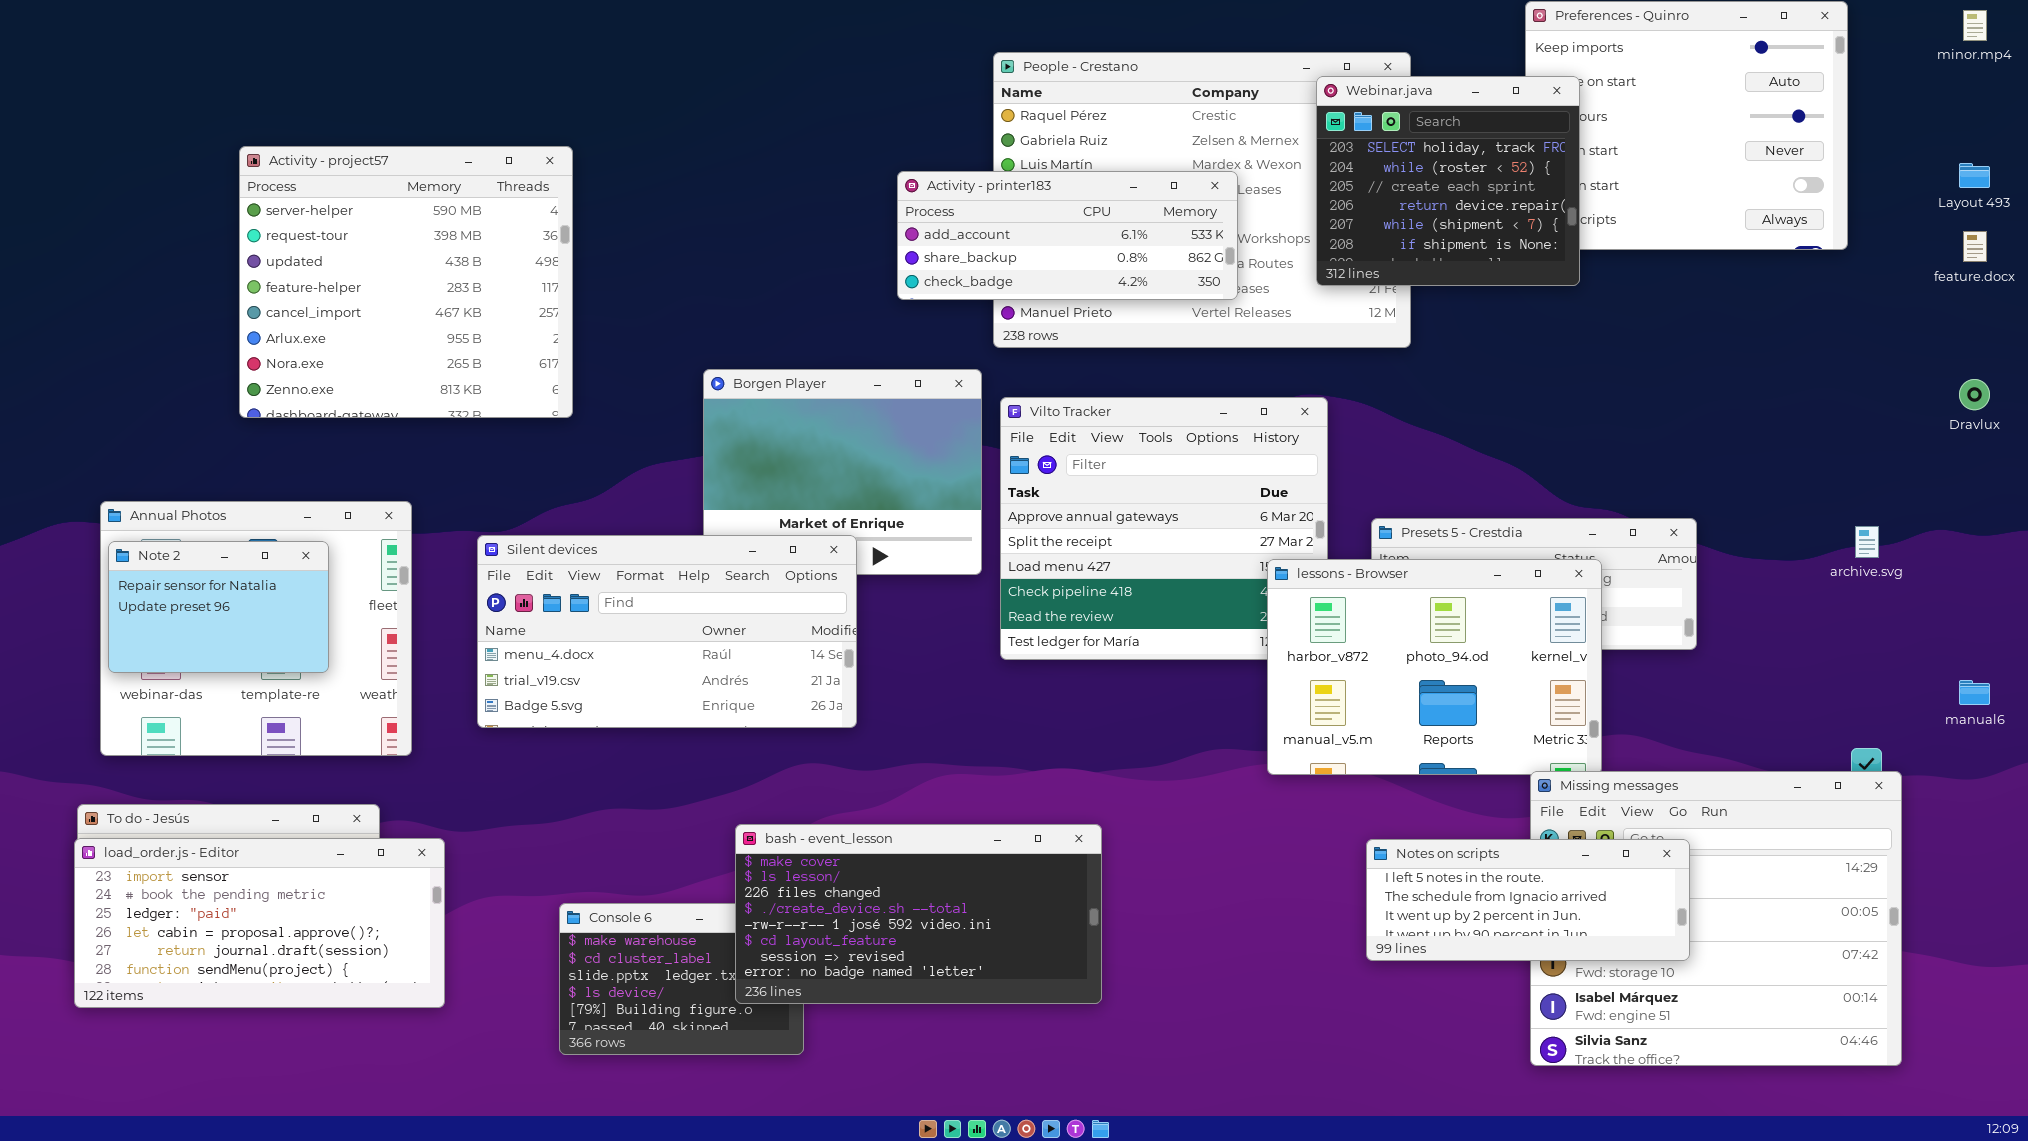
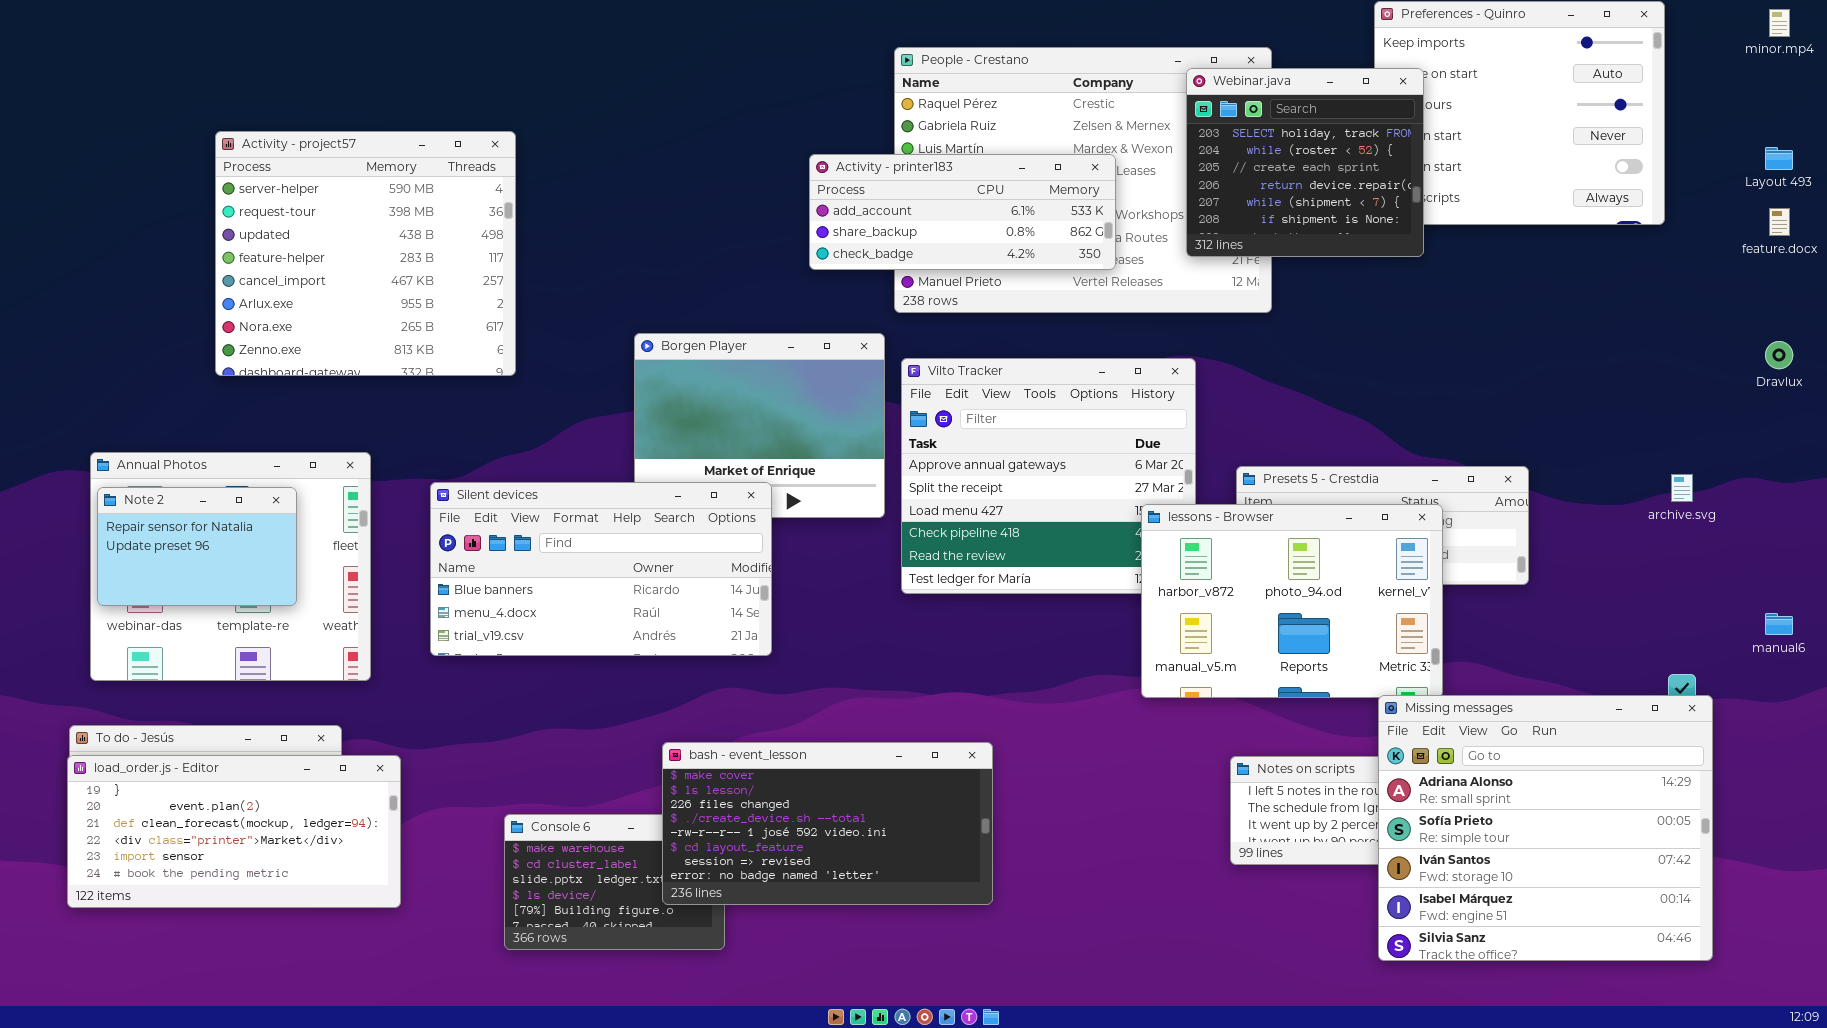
Silent devices: [477,535,857,728] -> [430,482,772,656], scrolled up 1 row
Missing messages: [1530,771,1902,1066] -> [1378,695,1713,961], raised
load_order.js - Editor: [74,838,445,1008] -> [67,755,401,908], scrolled up 4 rows

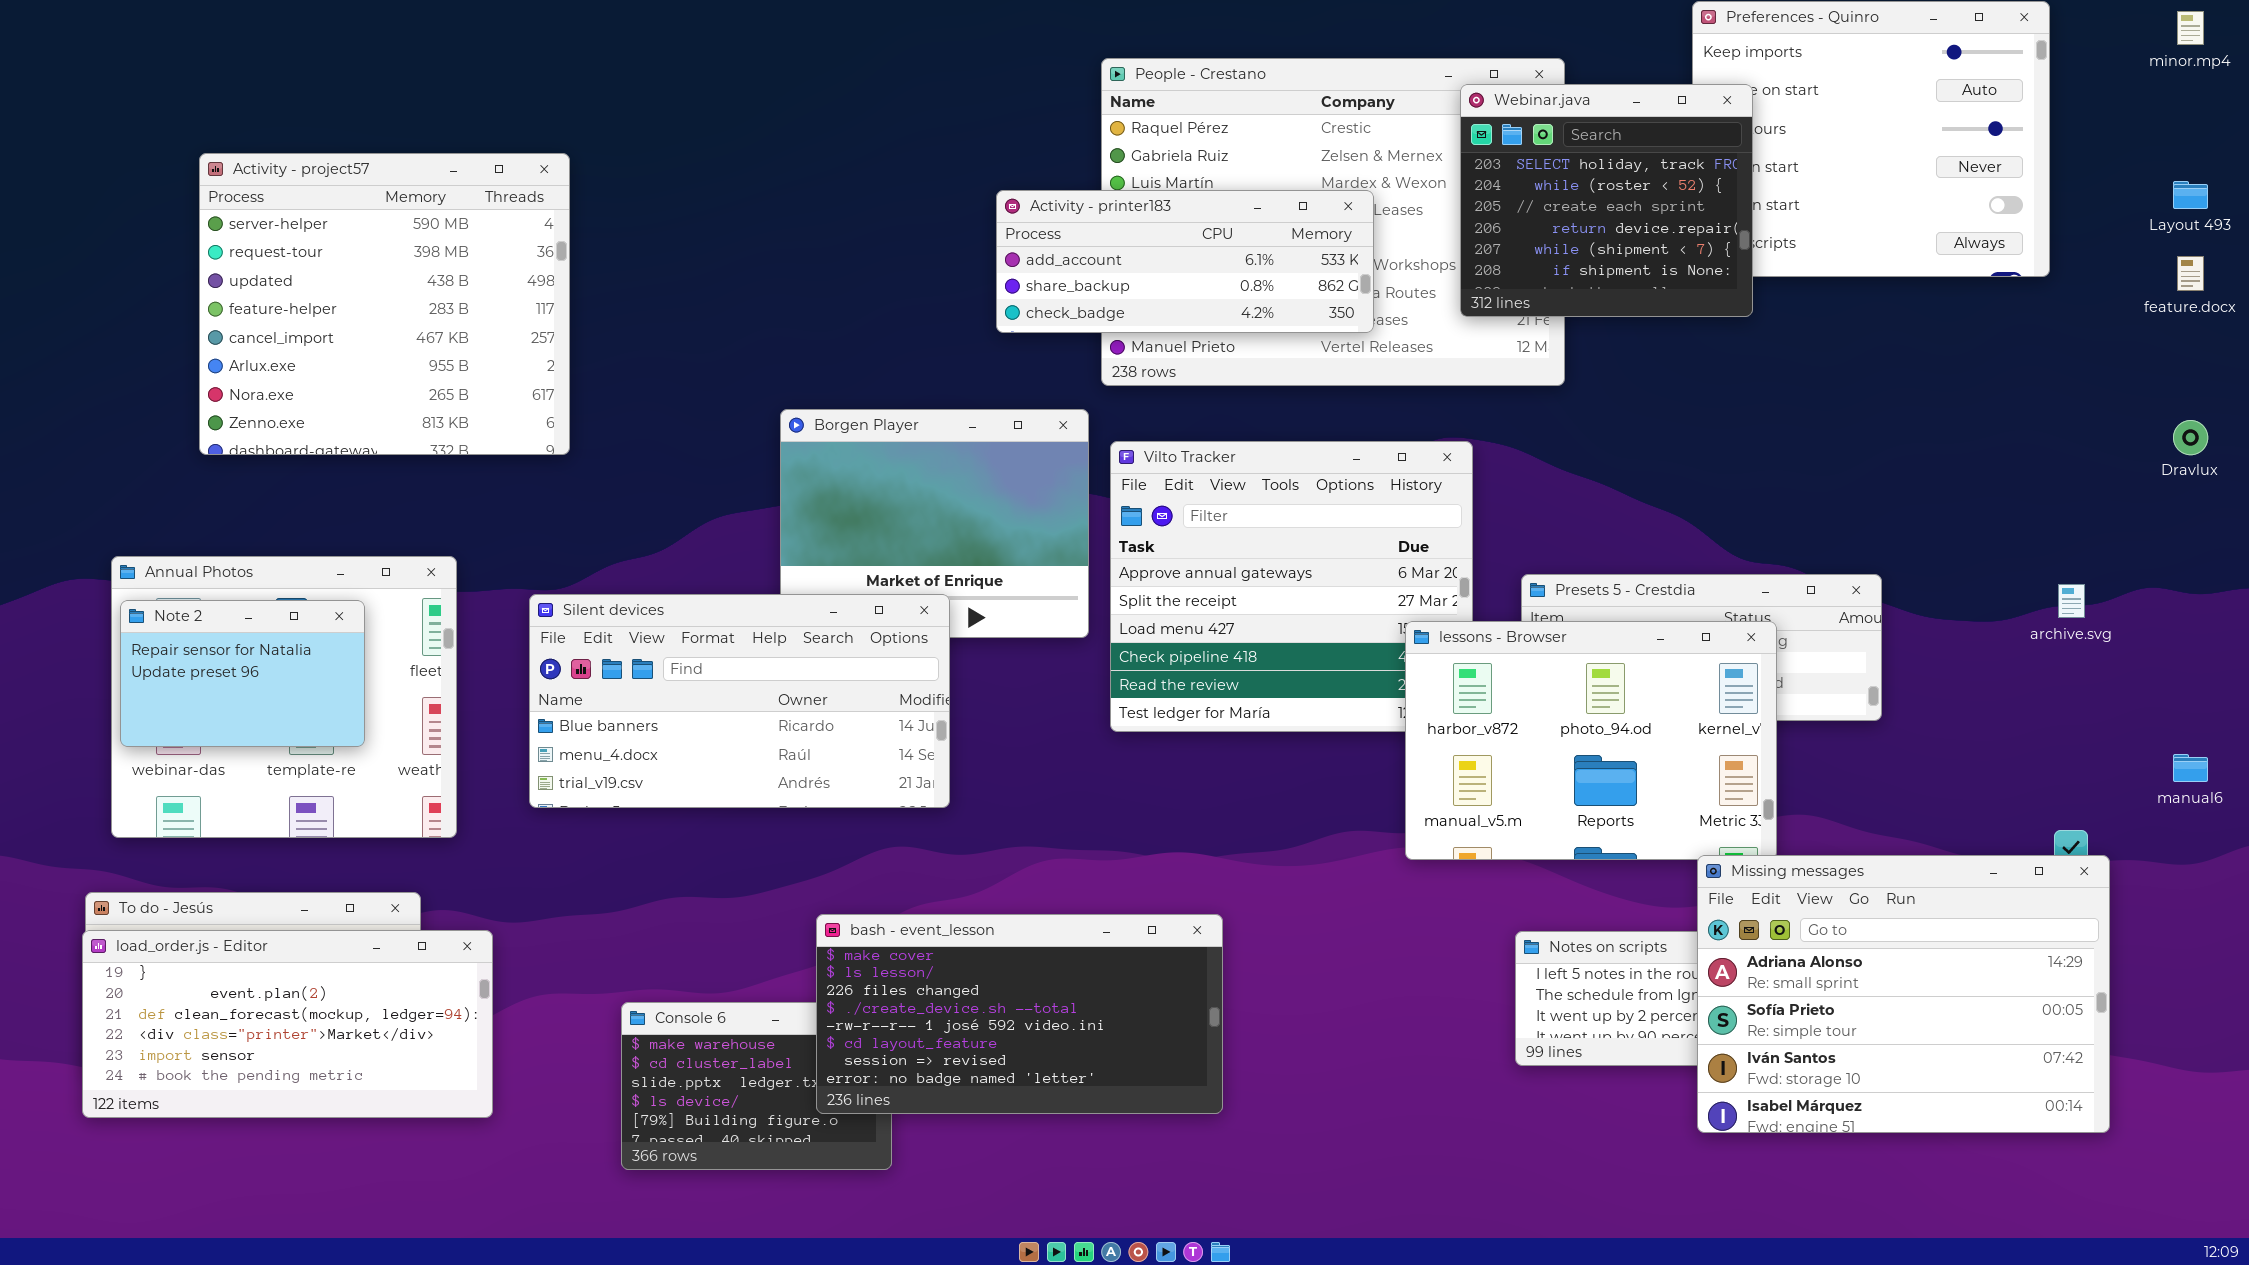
Activity - project57: [215,131,516,376] -> [199,153,570,455], moved
Missing messages: [1378,695,1713,961] -> [1697,855,2110,1133], resized

